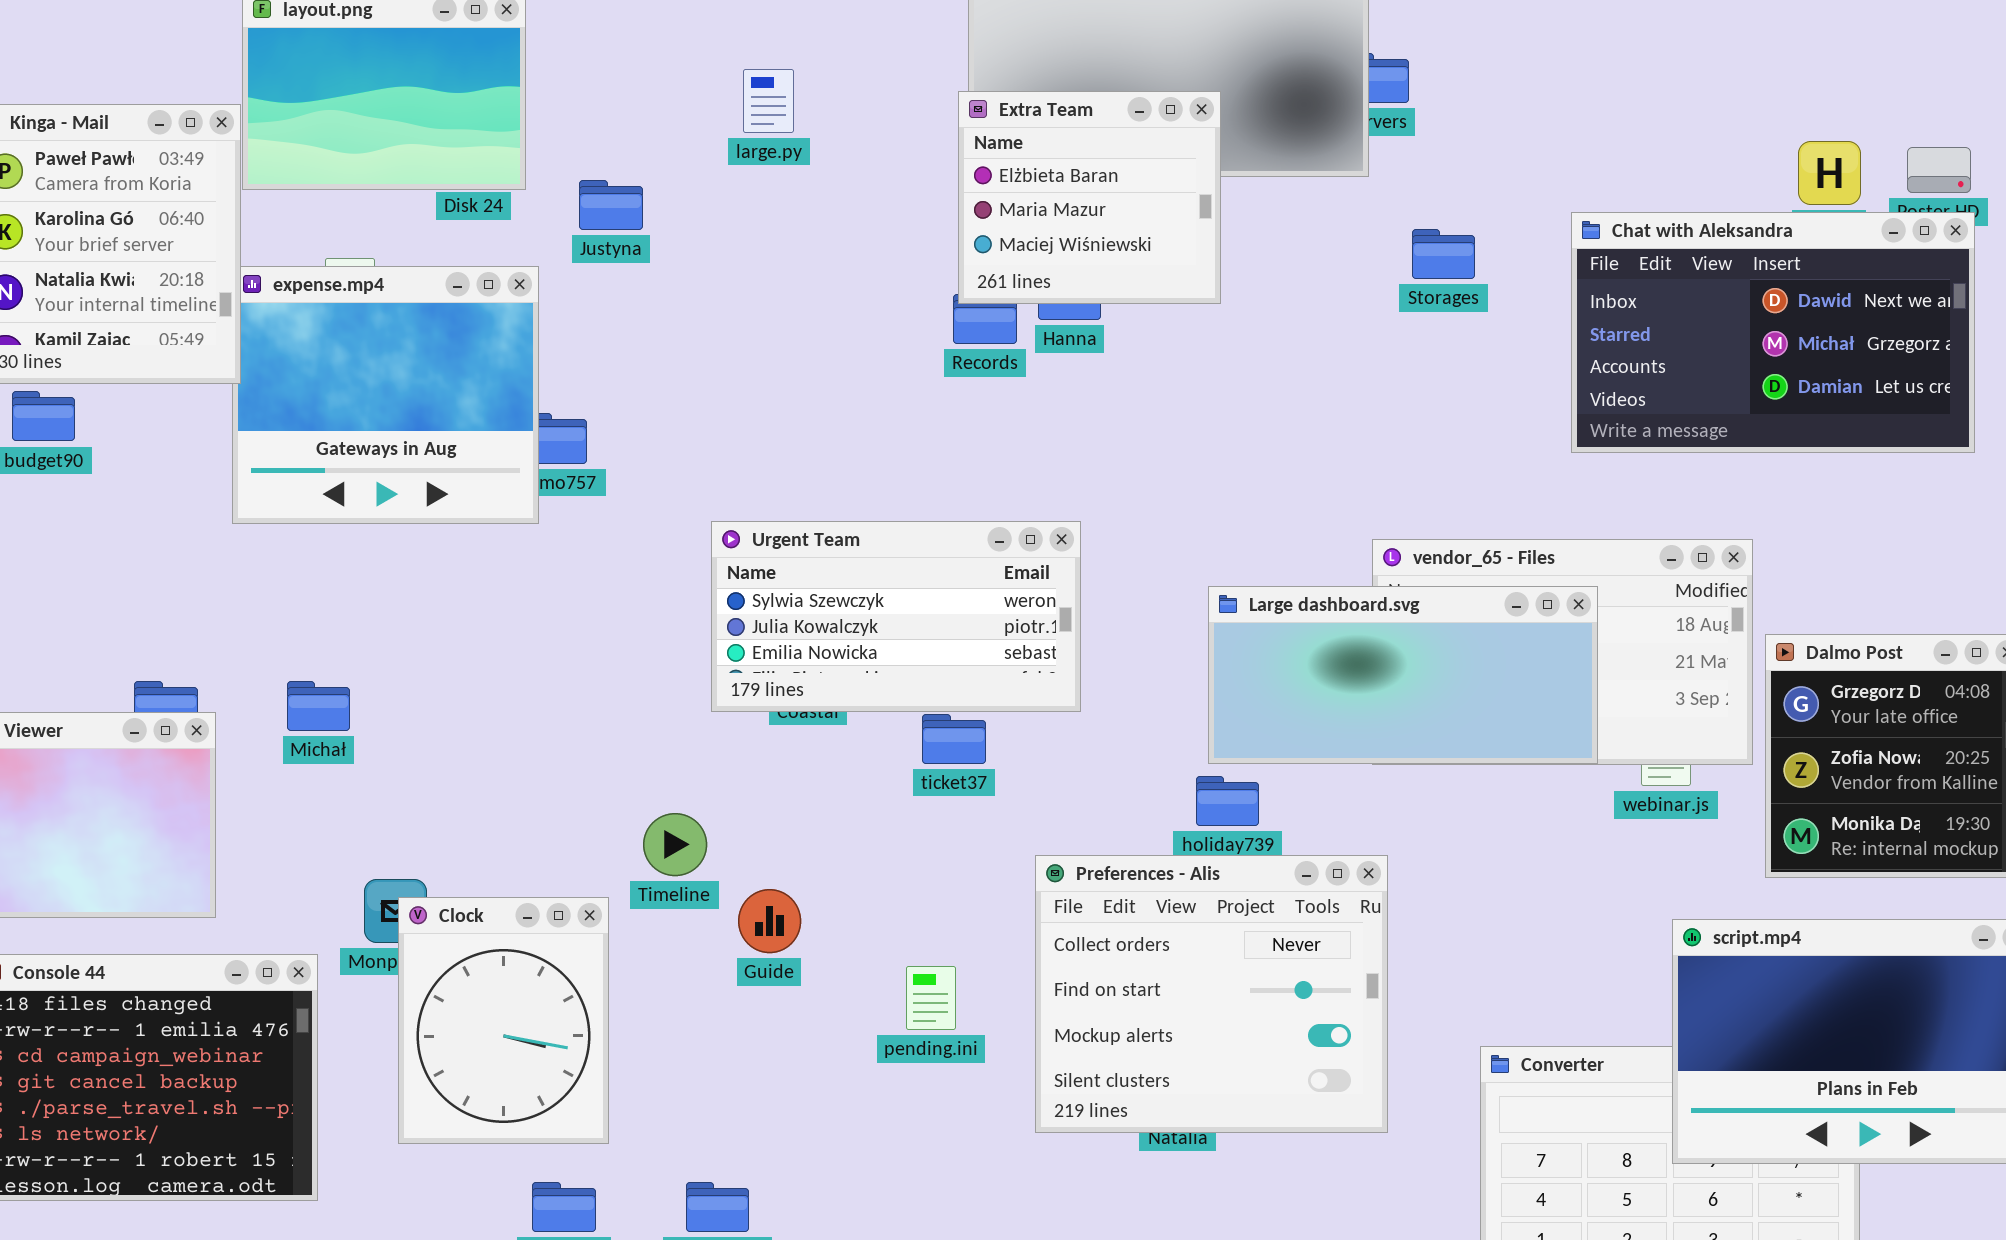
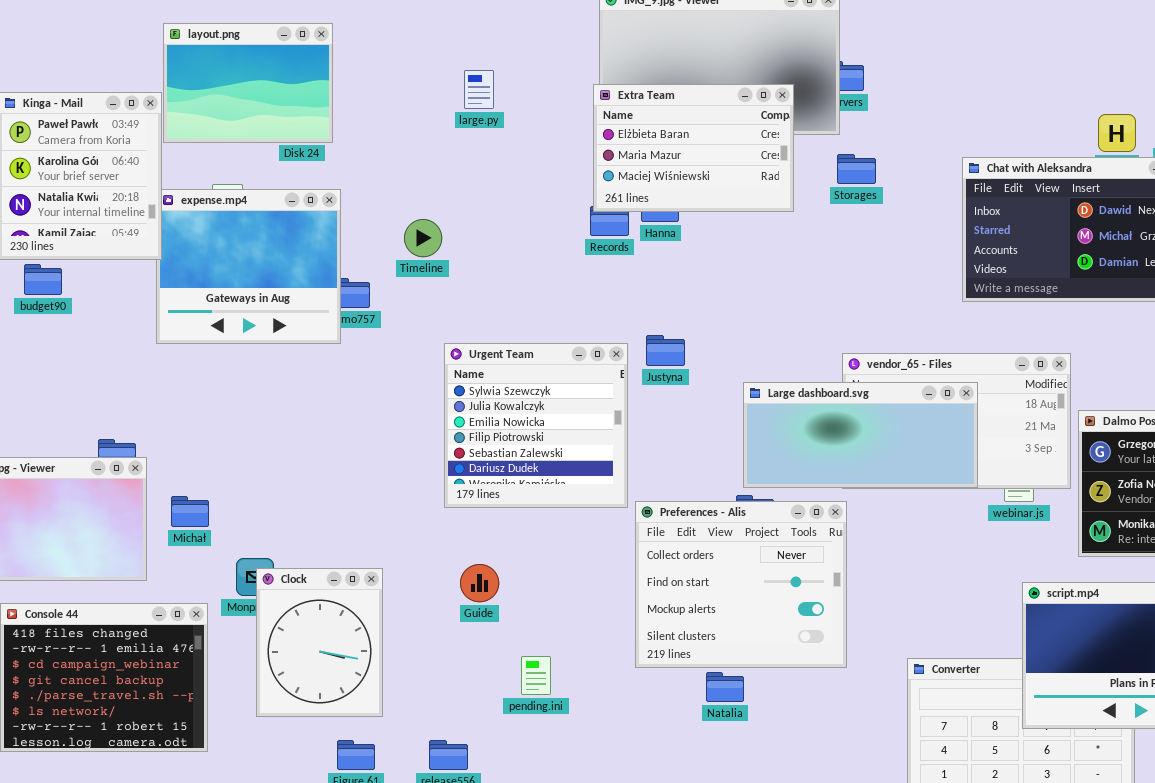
Extra Team: [958,91,1221,304] -> [593,84,794,212], resized
Justyna: [579,180,643,230] -> [646,335,685,366], moved
Storages: [1412,229,1475,279] -> [837,154,876,184], moved
Urgent Team: [711,521,1081,712] -> [444,343,628,508], resized
Michał: [287,681,350,731] -> [171,496,209,527], moved
Timeline: [643,813,707,876] -> [404,219,442,257], moved
Preferences - Alis: [1035,855,1388,1133] -> [635,501,847,668], moved
pending.ini: [906,966,956,1030] -> [521,656,551,695], moved

